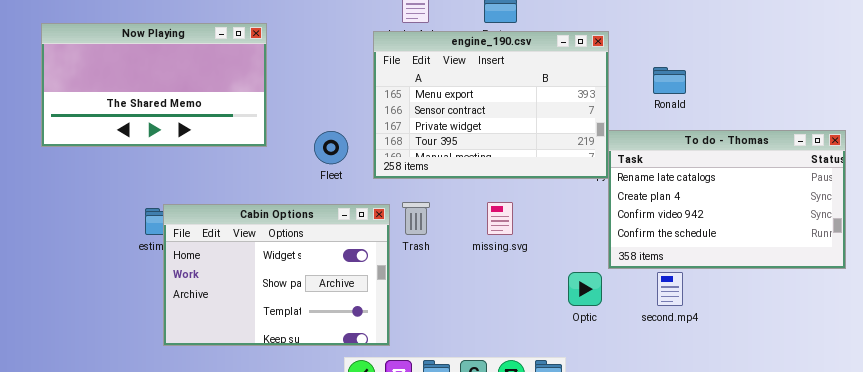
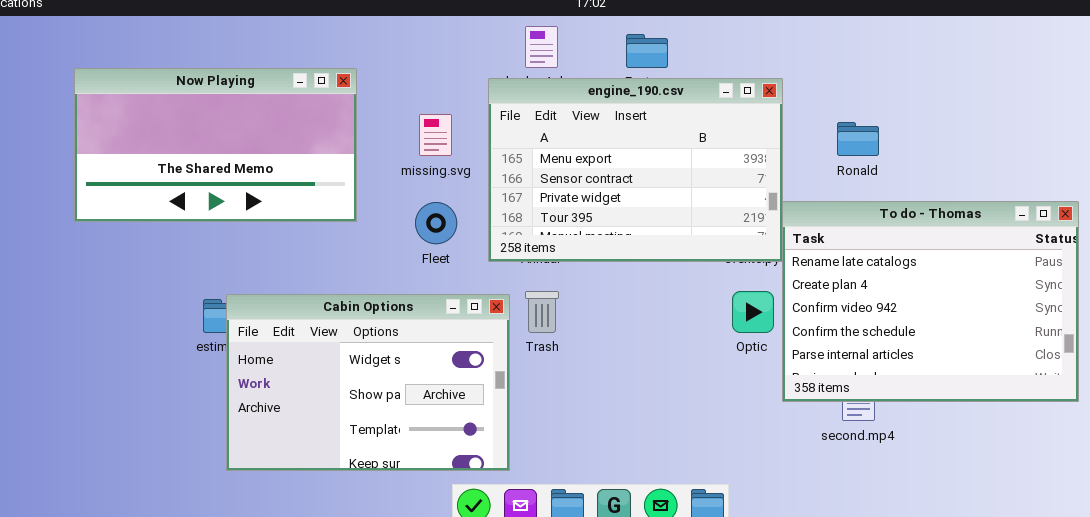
To do - Thomas: [608,130,846,269] -> [782,201,1079,402], resized
missing.svg: [487,202,513,235] -> [419,114,452,156], moved
Optic: [568,272,602,306] -> [732,291,774,333], moved

